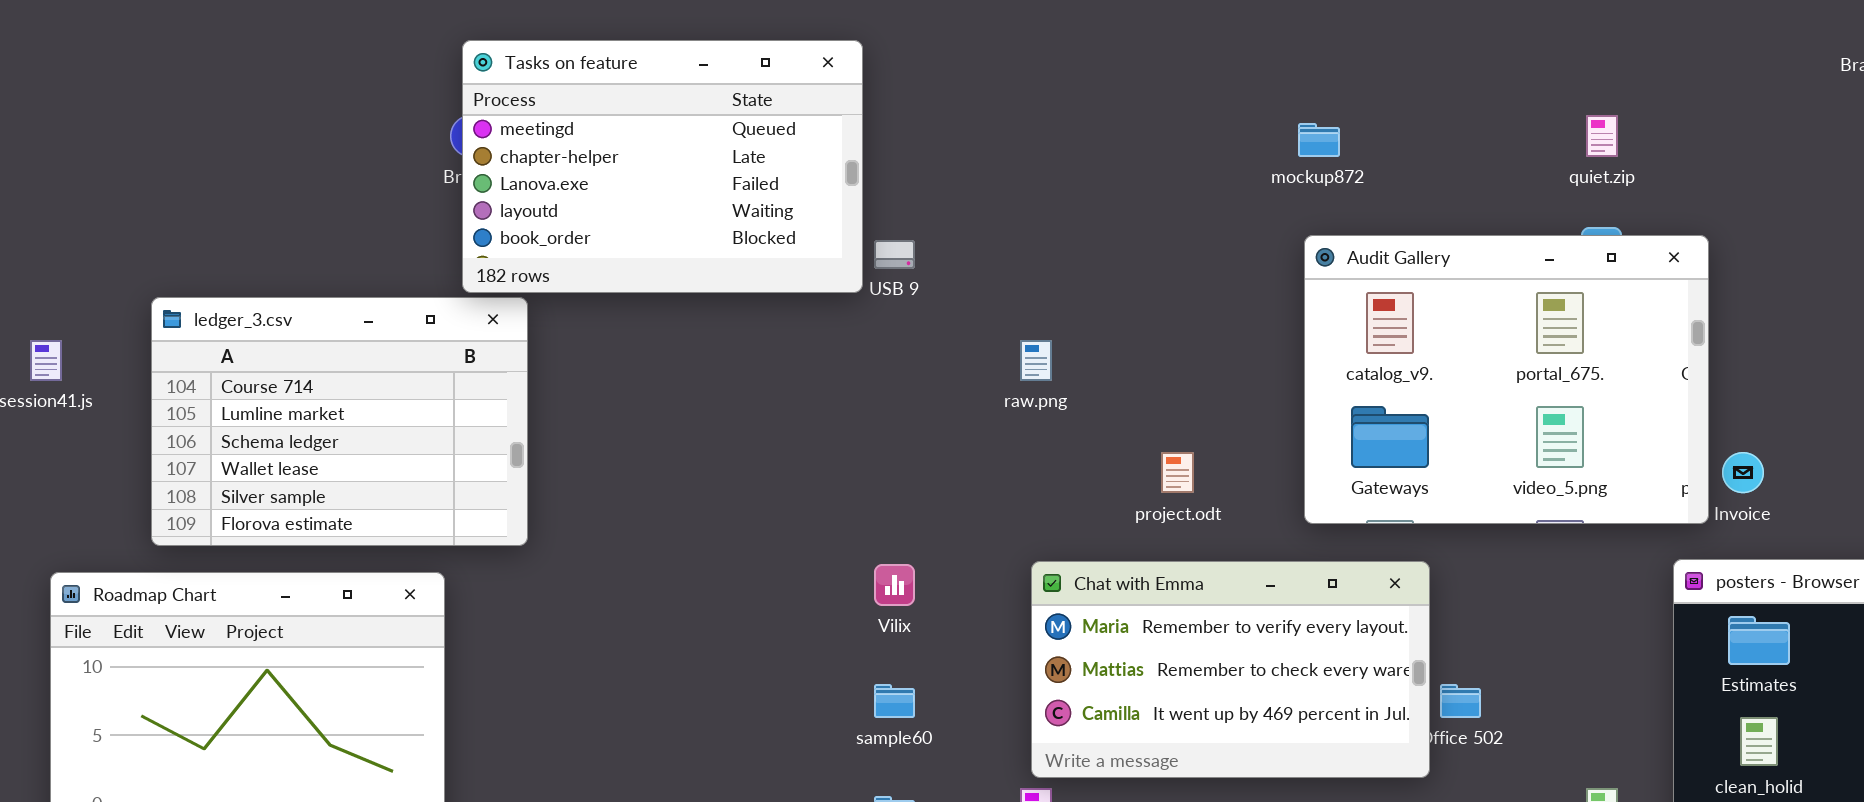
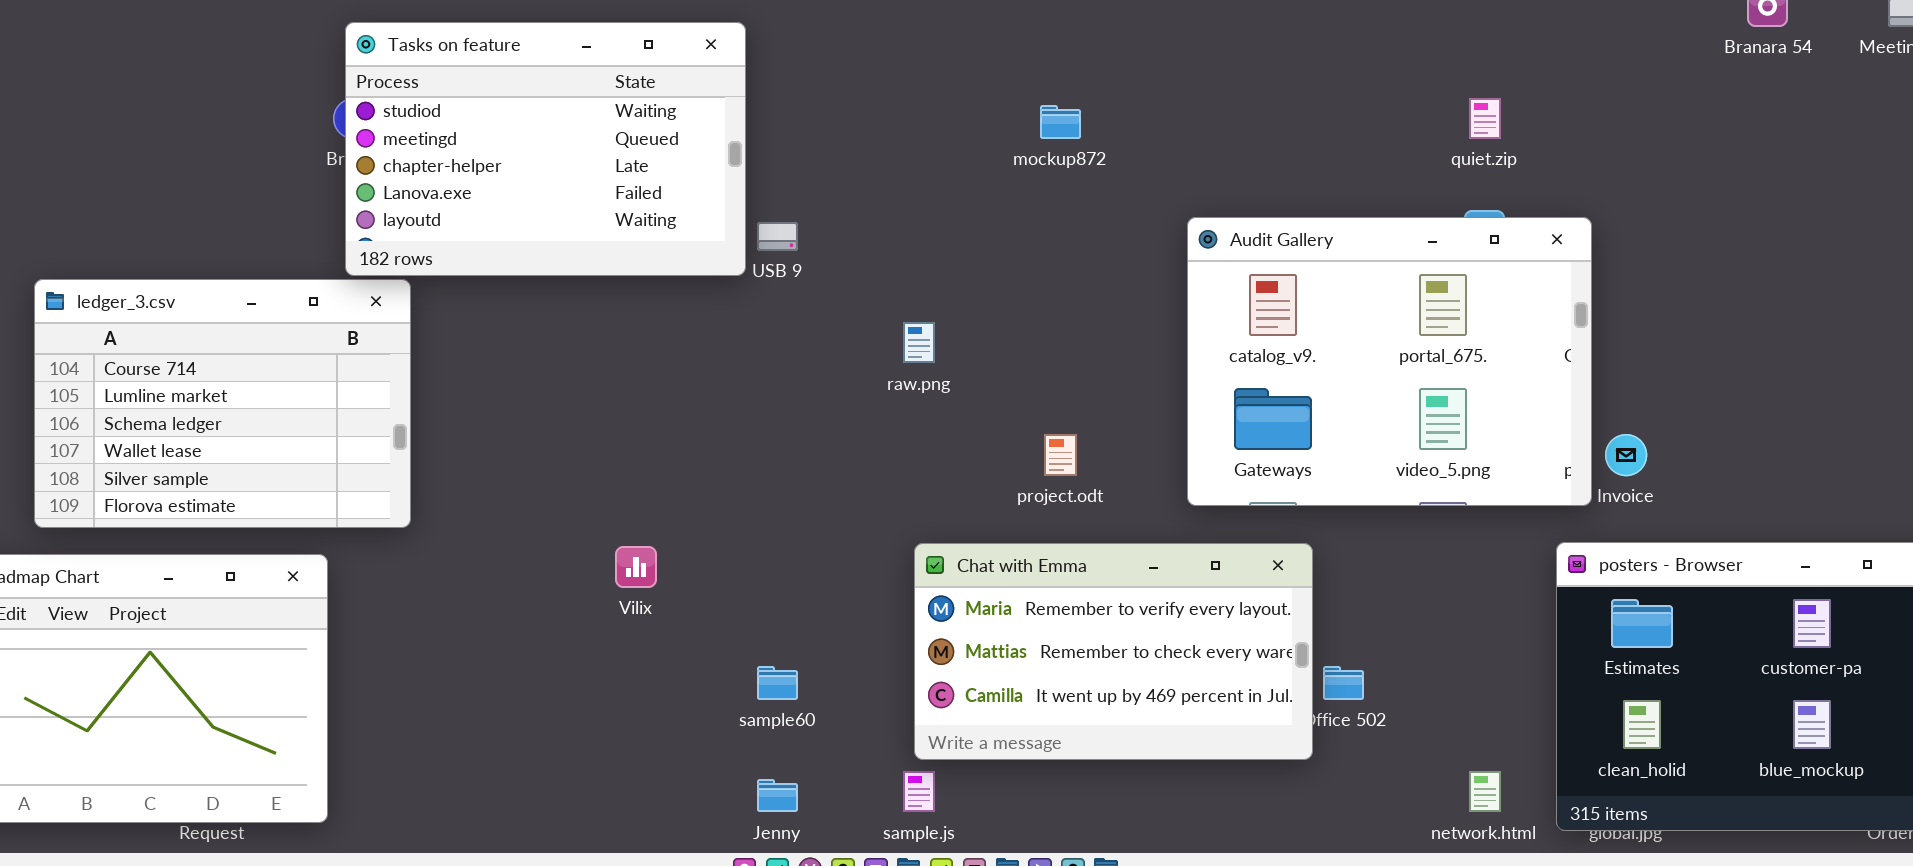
Tasks on feature: [462,40,863,293] -> [345,22,746,276], scrolled up 1 row
mockup872: [1298,123,1340,157] -> [1040,105,1081,139], moved
Vilix: [874,564,915,606] -> [615,546,657,588], moved

